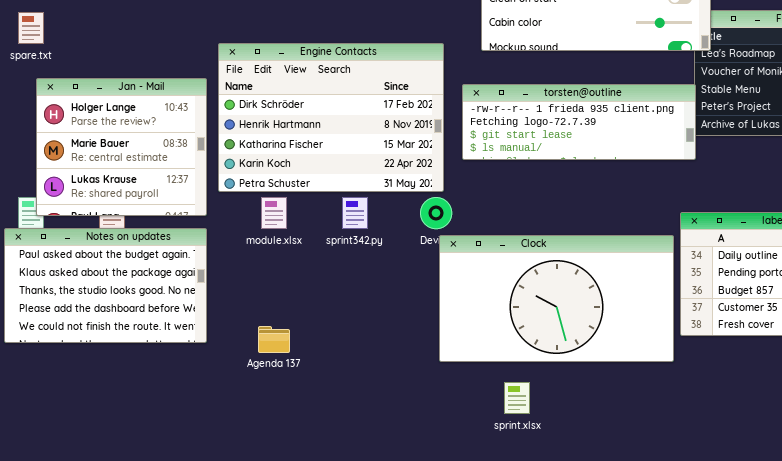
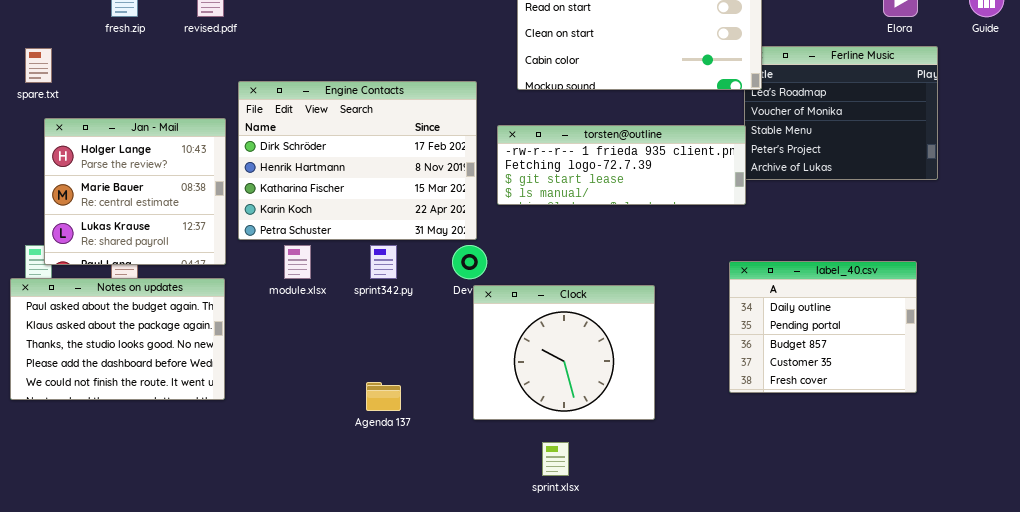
Clock: [439,235,674,362] -> [473,285,655,420], resized
Agenda 137: [258,326,290,353] -> [366,382,401,411], moved

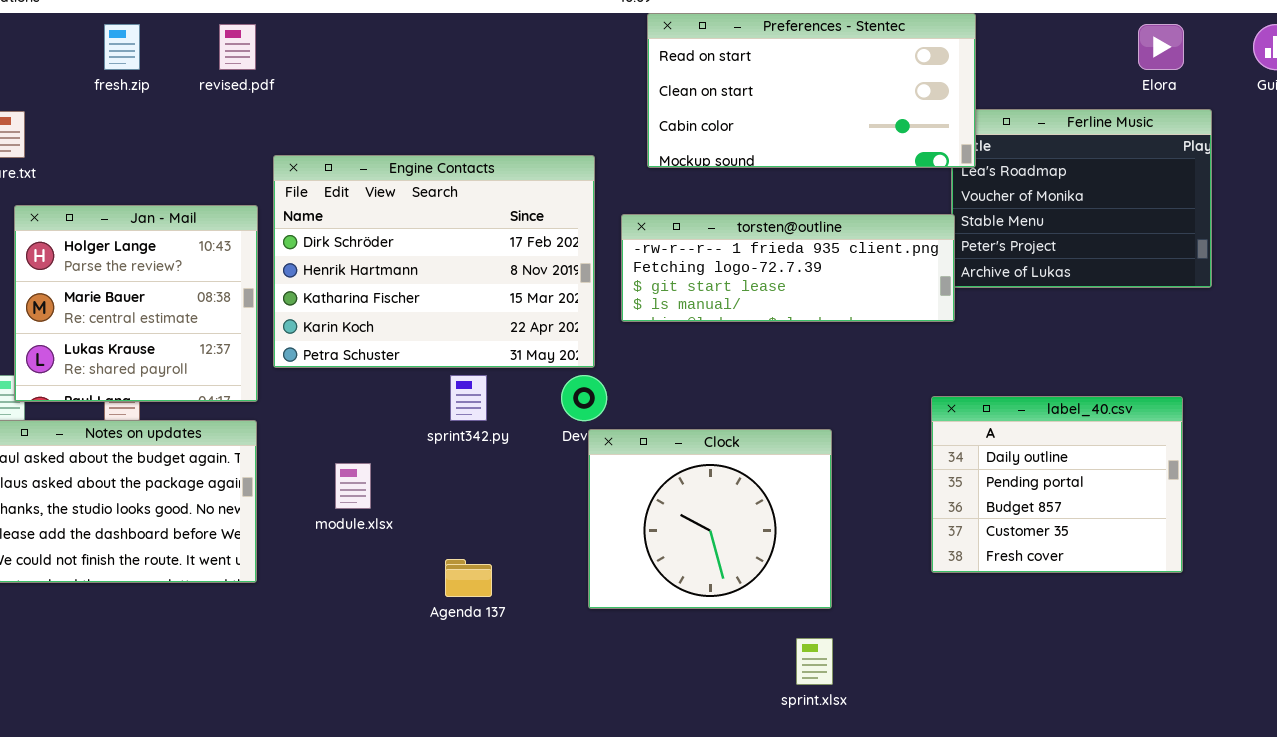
module.xlsx: [284,245,311,279] -> [335,463,371,509], moved
sprint.xlsx: [542,442,569,476] -> [796,638,833,685], moved

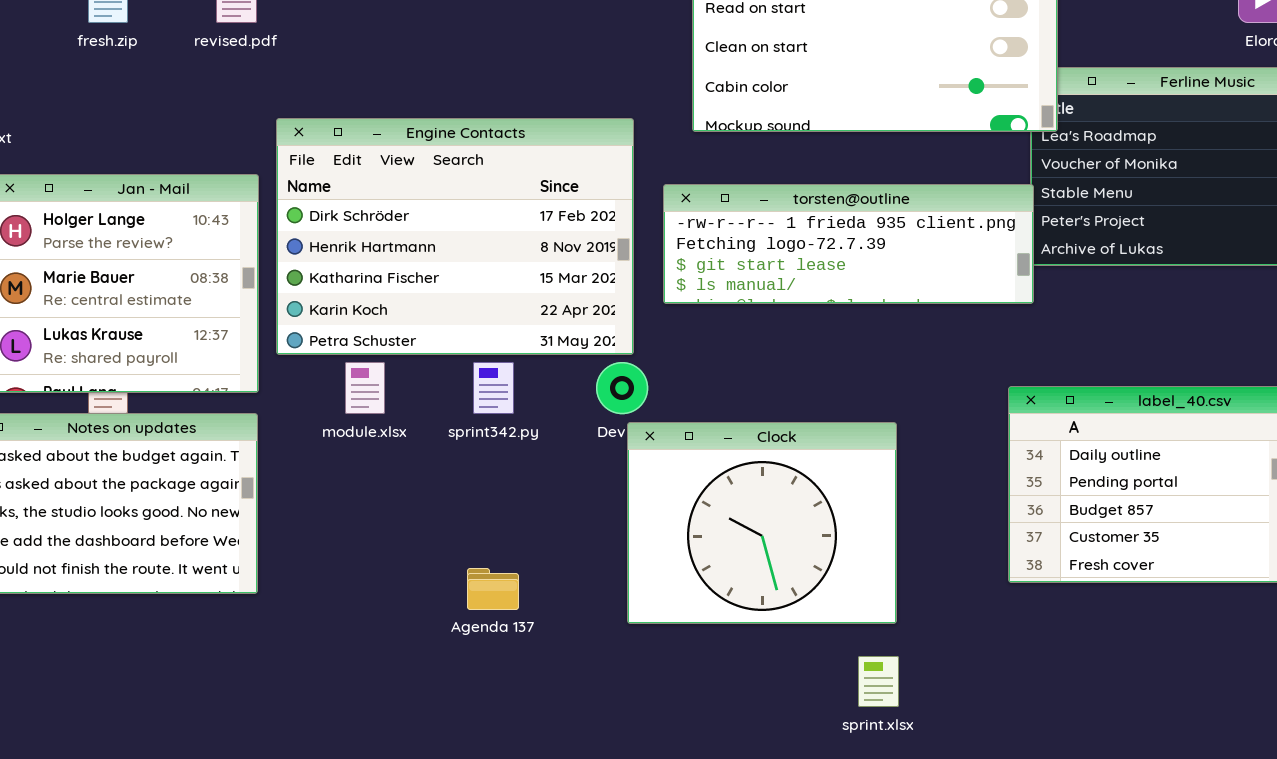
module.xlsx: [335,463,371,509] -> [345,362,385,414], moved

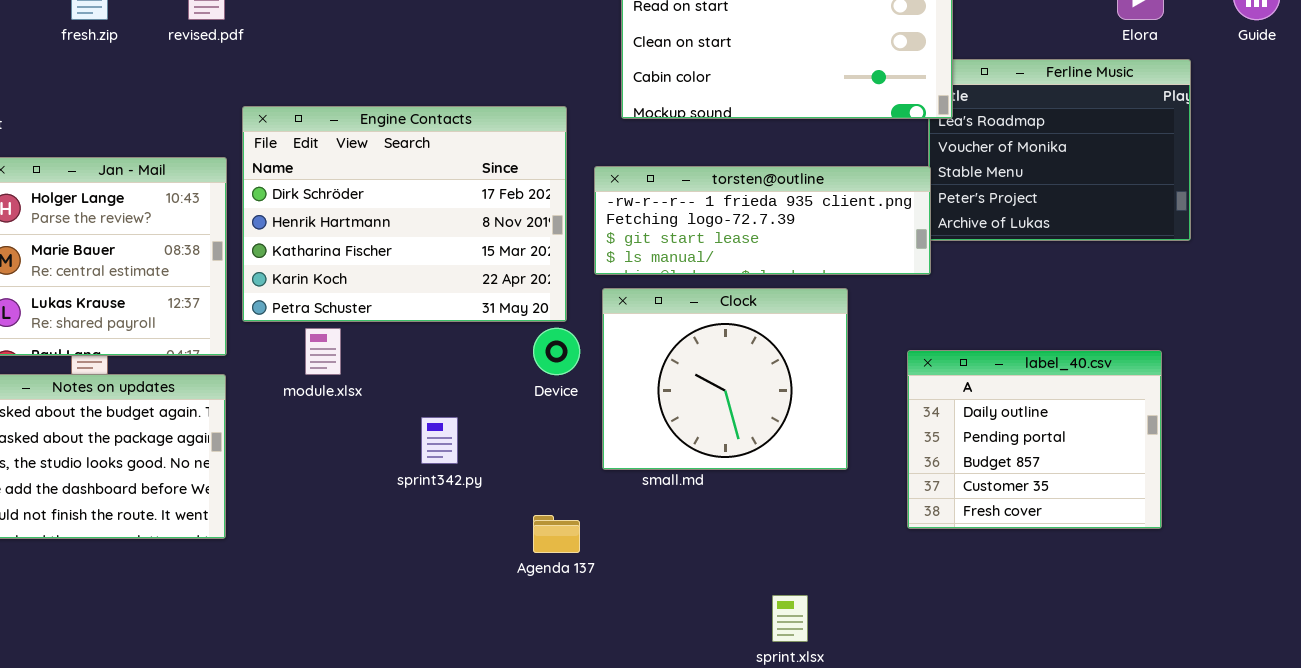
sprint342.py: [473,362,514,414] -> [421,417,458,464], moved
Clock: [627,422,897,624] -> [602,288,848,470], moved
Agenda 137: [467,568,519,610] -> [533,515,580,553], moved

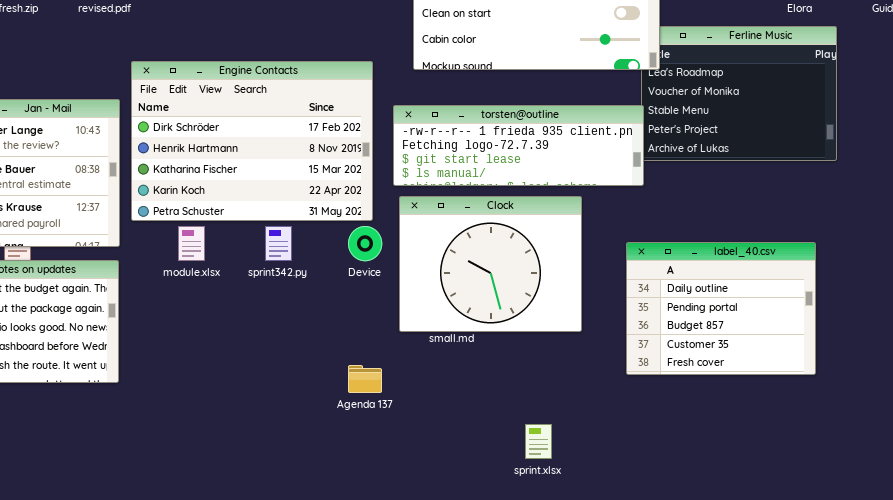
sprint342.py: [421,417,458,464] -> [265,226,292,261], moved

